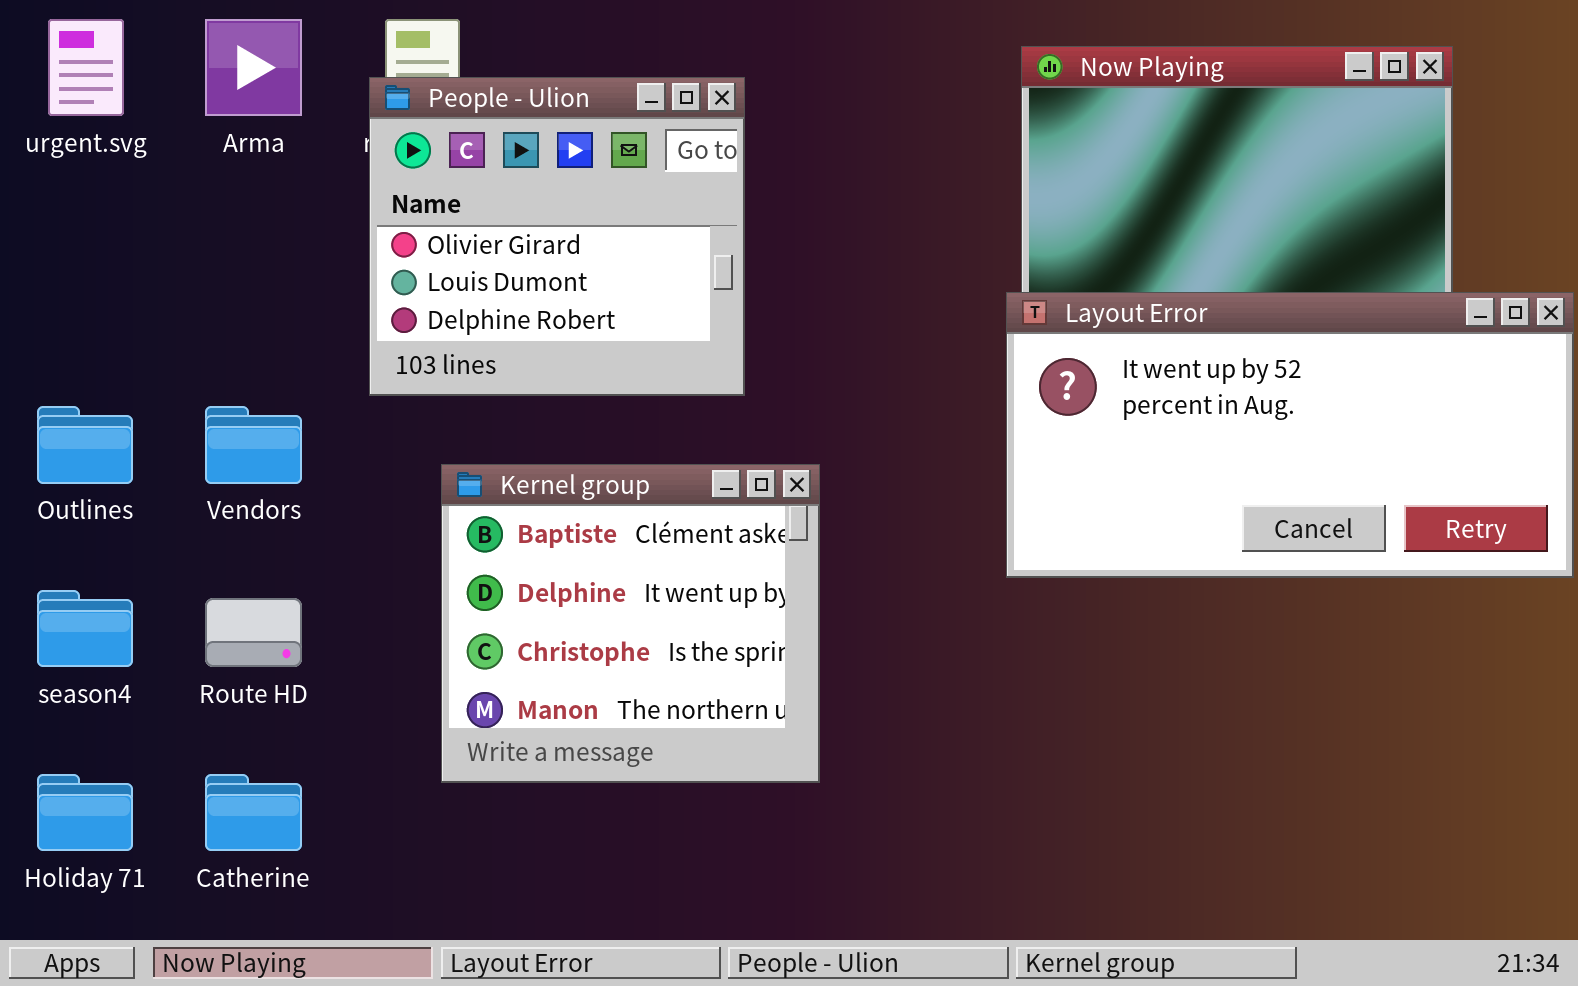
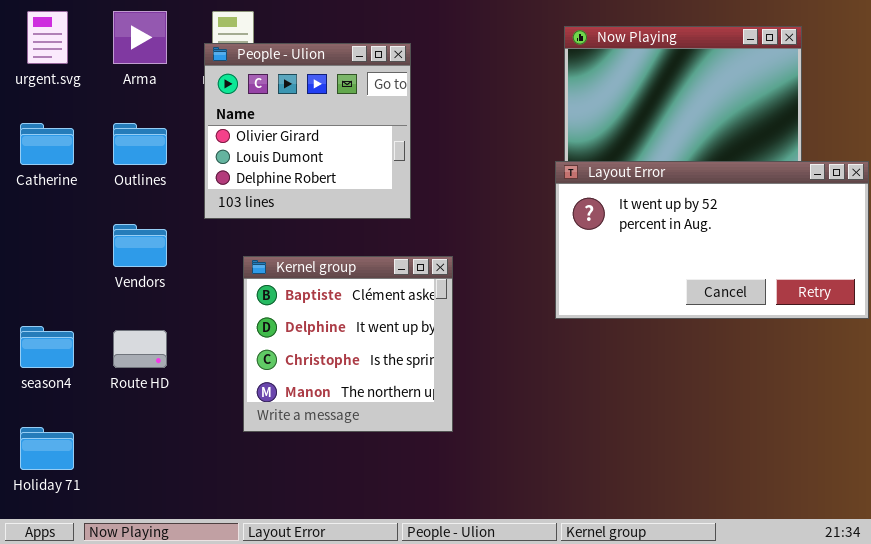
Outlines: [37,406,133,484] -> [113,123,167,165], moved
Catherine: [205,774,302,851] -> [20,123,74,165], moved

